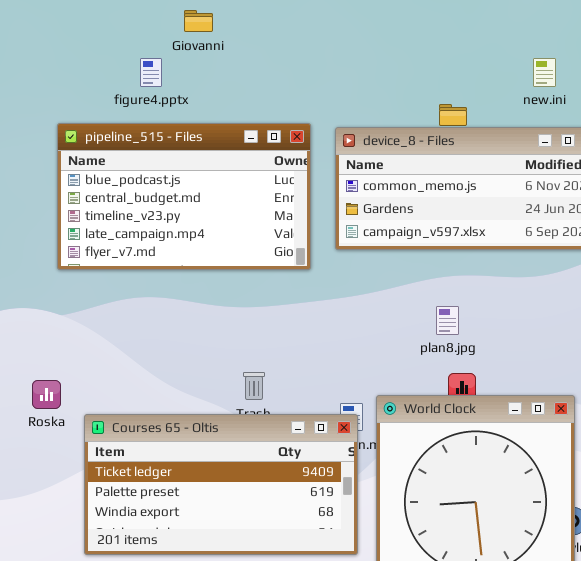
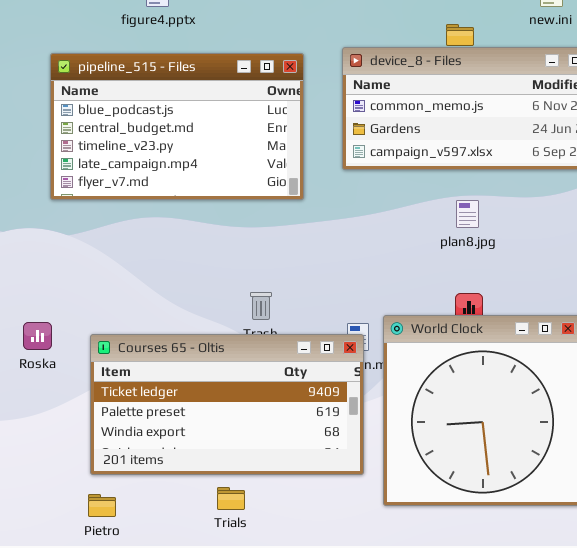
pipeline_515 - Files: [57,123,311,270] -> [50,53,304,200], moved
plan8.jpg: [436,306,459,335] -> [456,200,479,228], moved
Roska: [32,380,61,409] -> [23,322,52,350], moved

